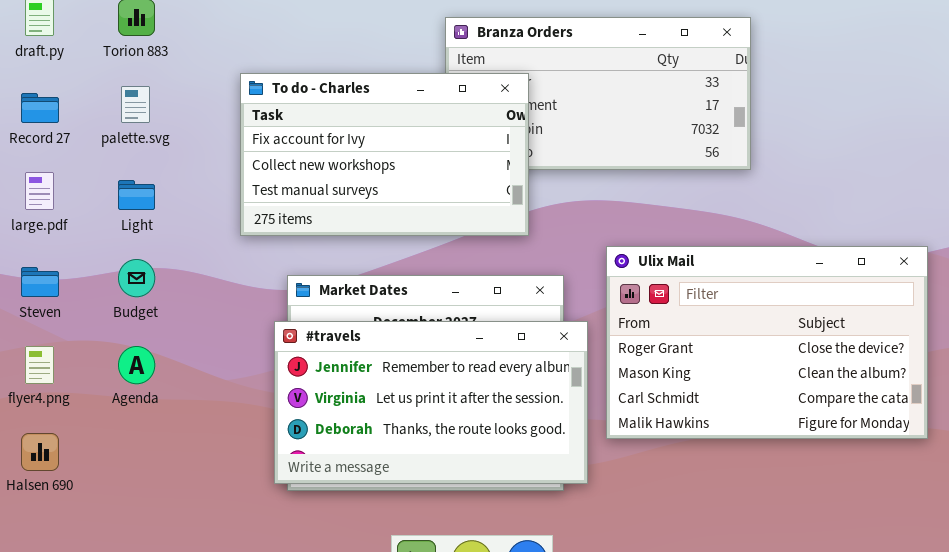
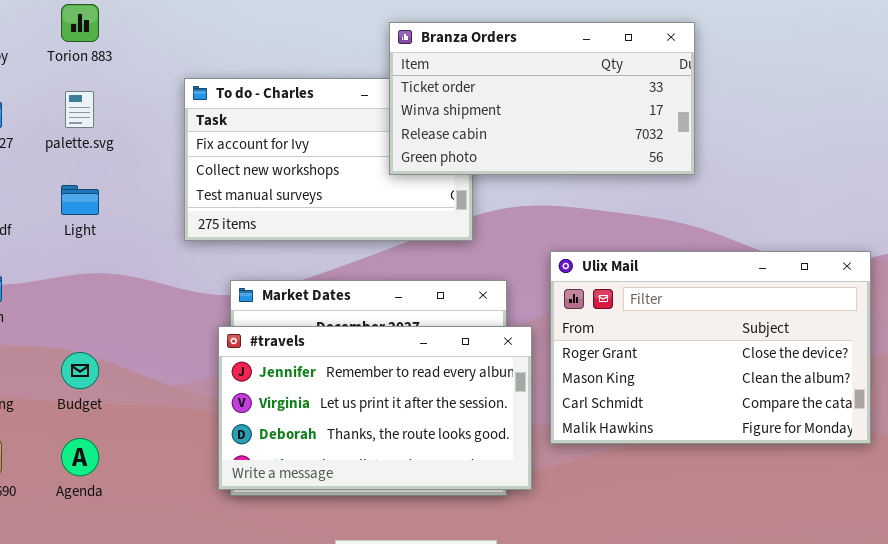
Branza Orders: [445,17,751,170] -> [389,22,695,175], raised
Budget: [118,259,155,297] -> [61,352,99,389], moved
Agenda: [118,346,155,384] -> [61,438,99,476], moved

